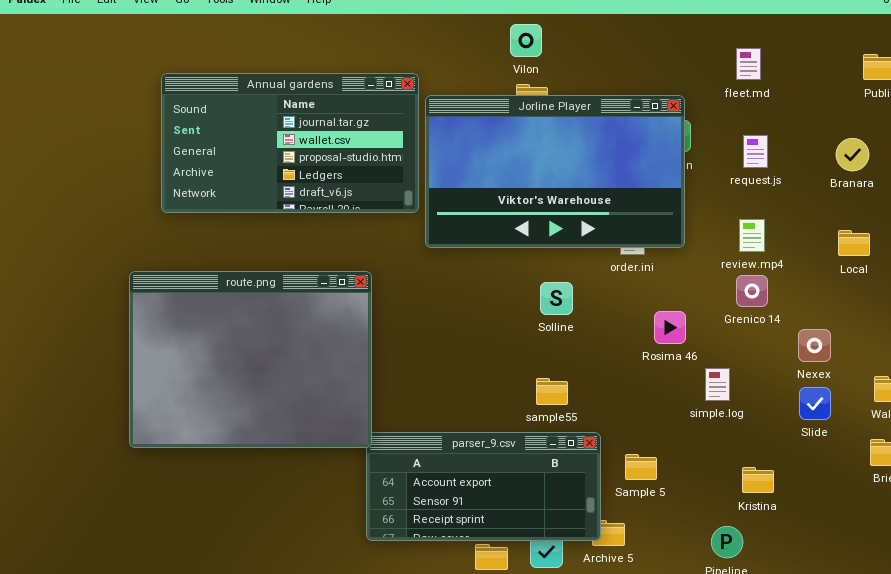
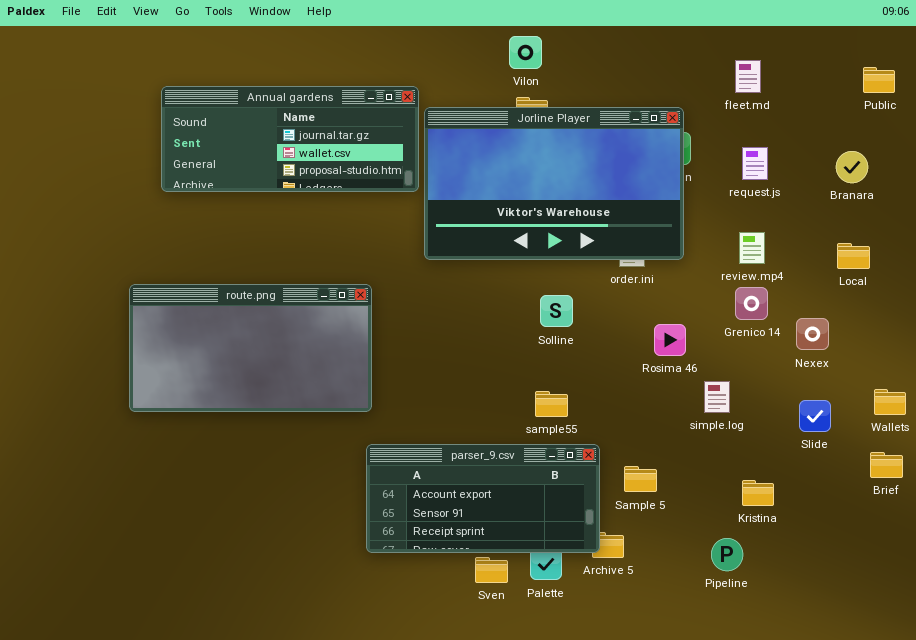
Annual gardens: [161,73,419,213] -> [161,86,419,192], resized
route.png: [129,271,372,448] -> [129,284,372,412], resized
Nexex: [798,329,831,362] -> [796,318,829,350], moved

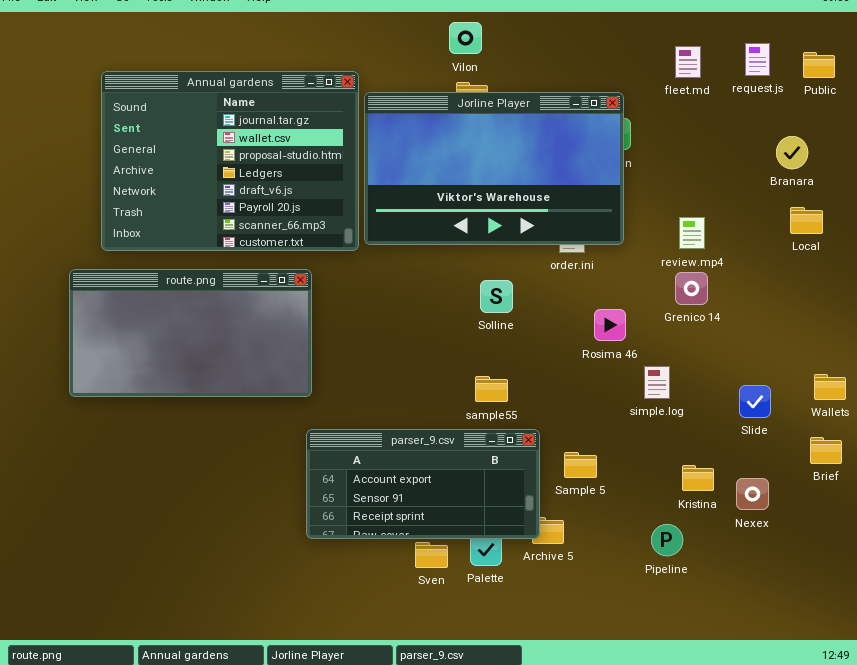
Annual gardens: [161,86,419,192] -> [101,71,359,251], resized
request.js: [742,147,768,180] -> [745,43,770,76], moved
Local: [837,243,870,269] -> [790,207,823,234], moved
Nexex: [796,318,829,350] -> [736,478,769,510], moved

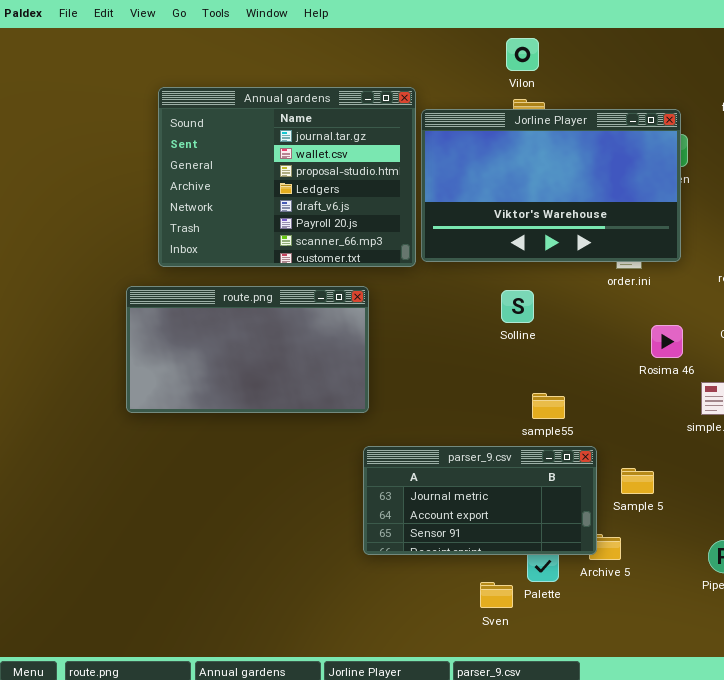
Solline: [480,280,513,313] -> [501,290,534,323], moved
parser_9.csv: [306,429,540,539] -> [363,446,597,555], scrolled up 1 row
Sven: [415,542,448,568] -> [480,582,513,608], moved

